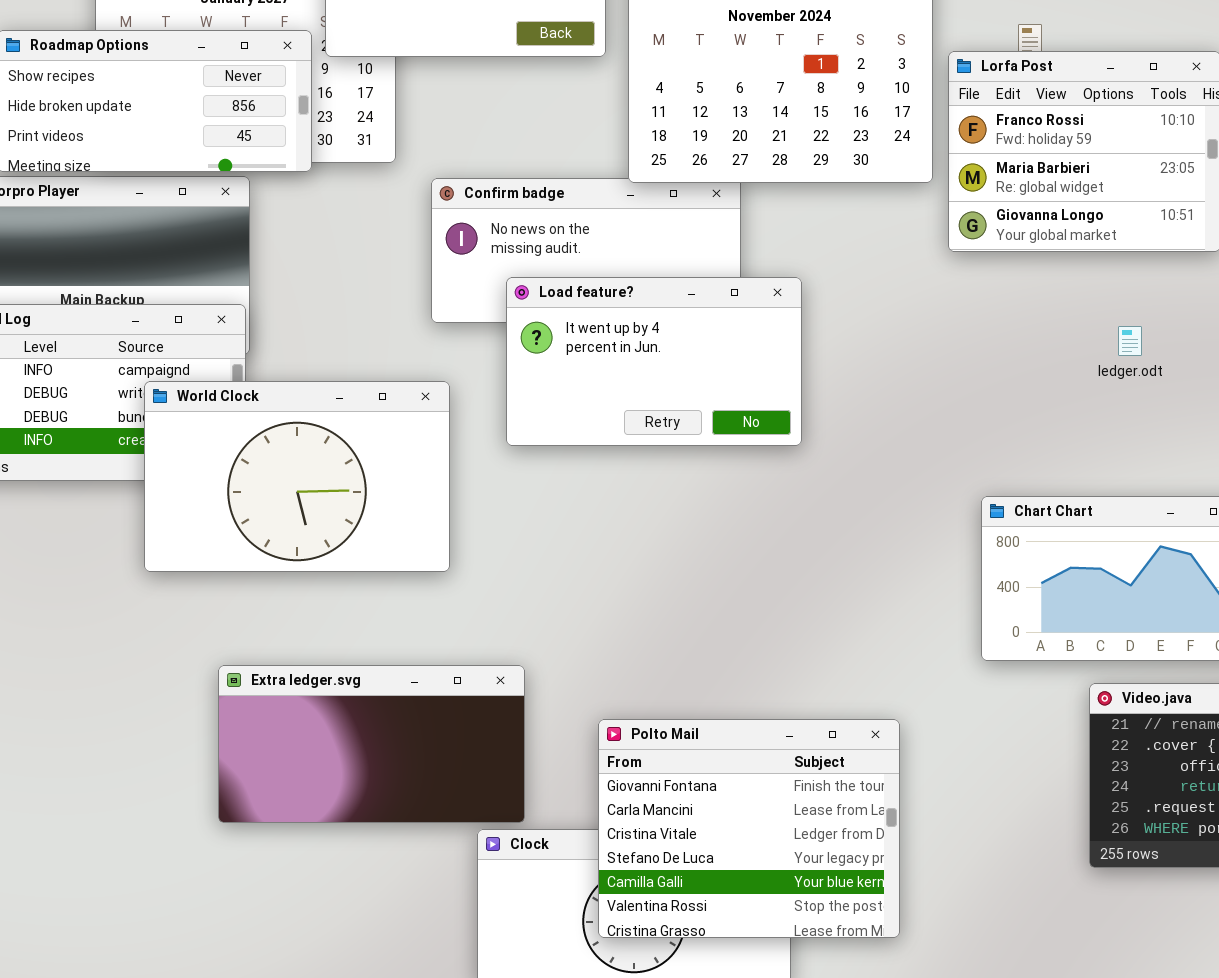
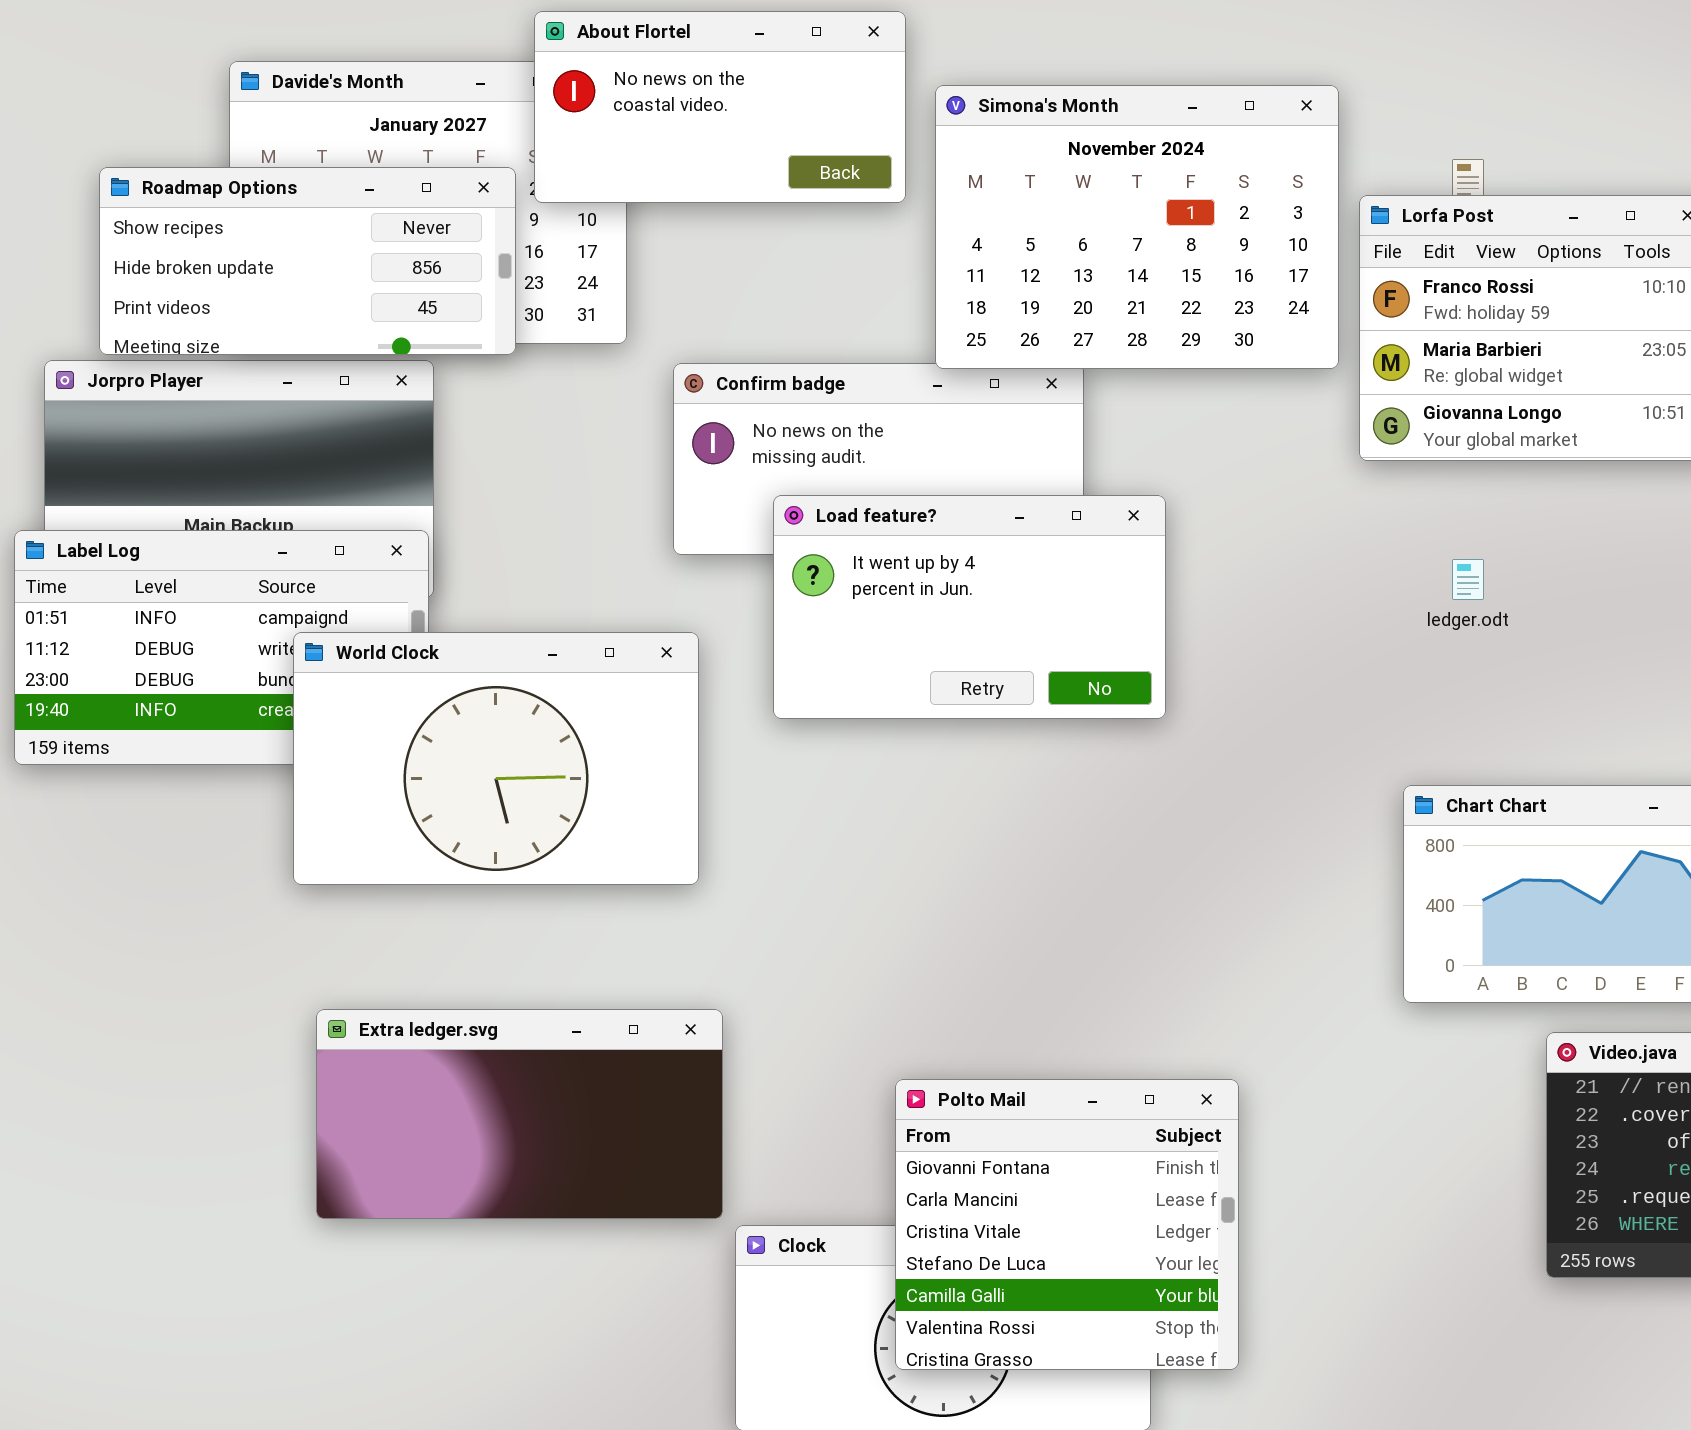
ledger.odt: [1118,326,1142,356] -> [1452,559,1484,600], moved
Extra ledger.svg: [218,665,525,823] -> [316,1009,723,1219], moved
Polto Mail: [598,719,900,938] -> [895,1079,1239,1370], resized

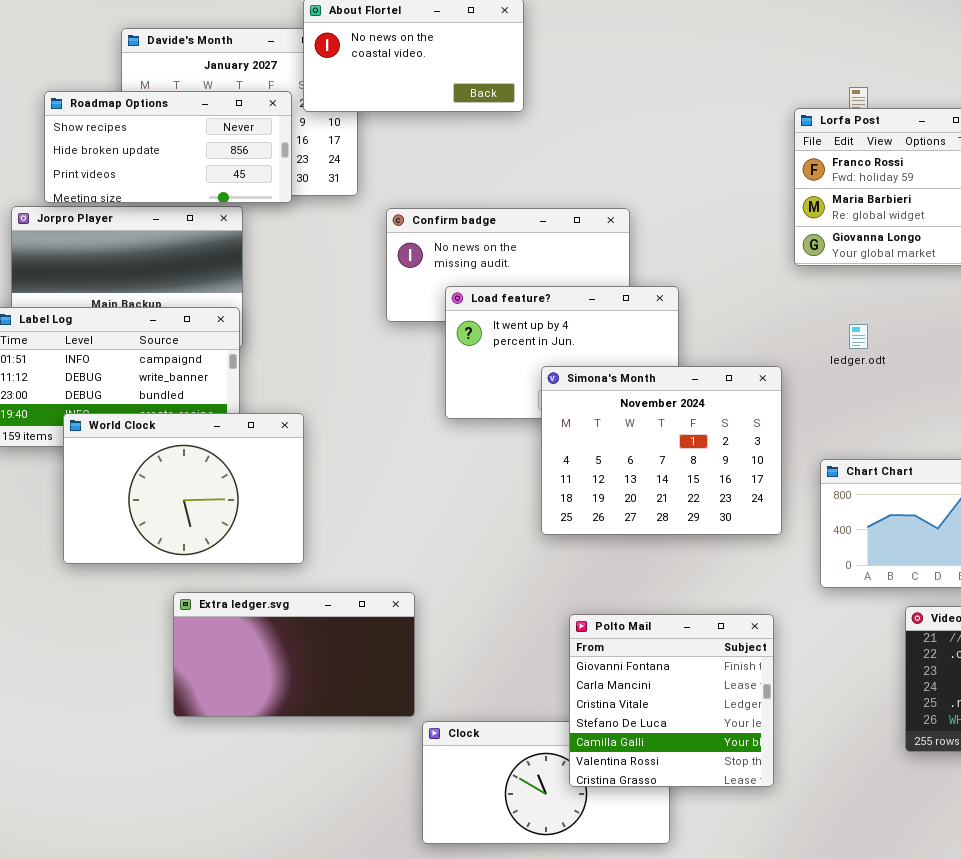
Simona's Month: [935,85,1339,369] -> [541,366,782,535], moved
World Clock: [293,632,699,885] -> [63,413,304,564], moved
Polto Mail: [895,1079,1239,1370] -> [569,614,774,787], moved

